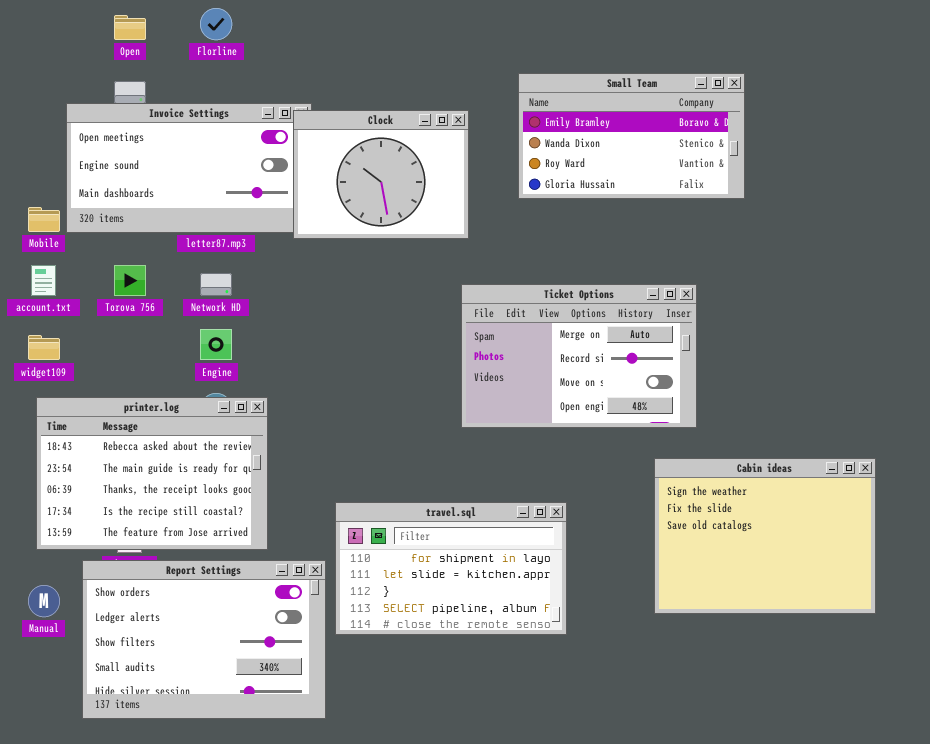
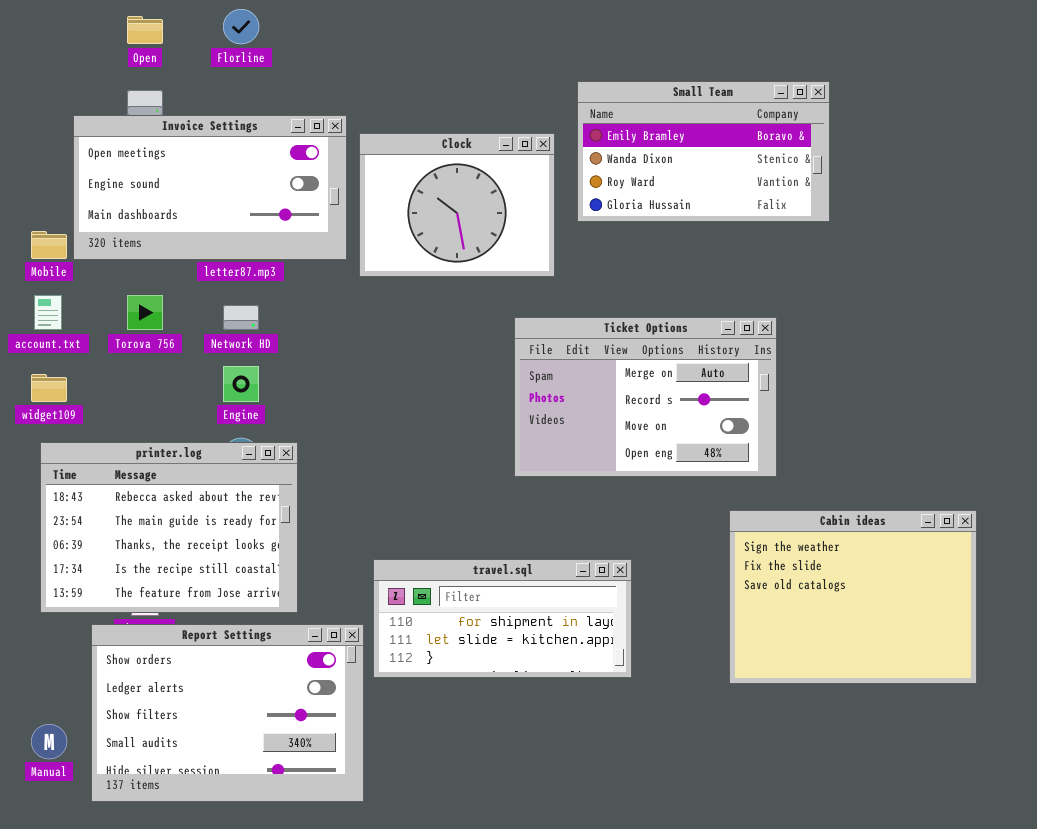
Clock: [293,110,469,239] -> [359,133,555,277], moved
travel.sql: [335,502,567,635] -> [373,559,632,678], resized
Manual: [28,585,60,617] -> [31,724,67,759], moved

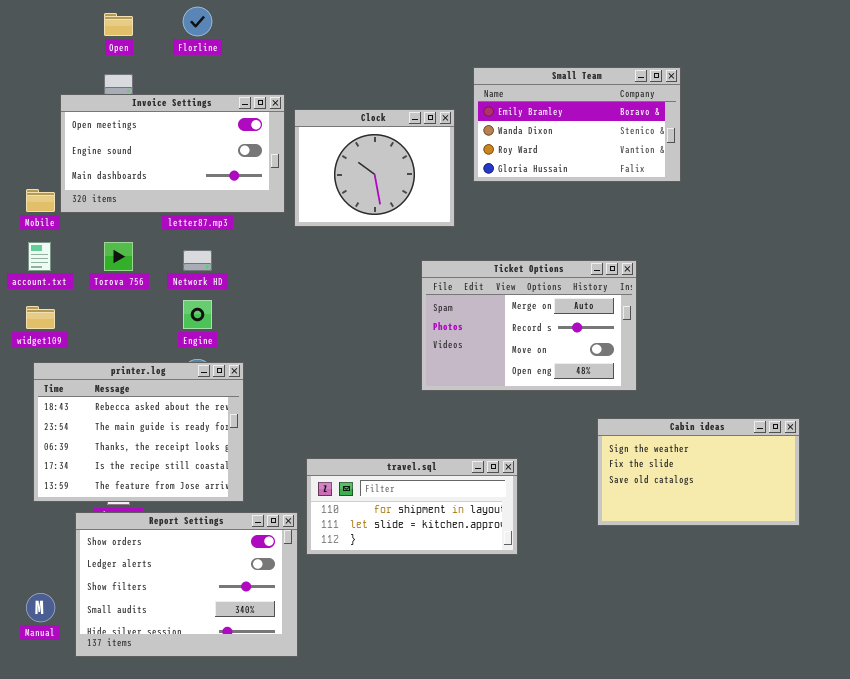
Cabin ideas: [729,510,977,684] -> [597,418,800,526], resized

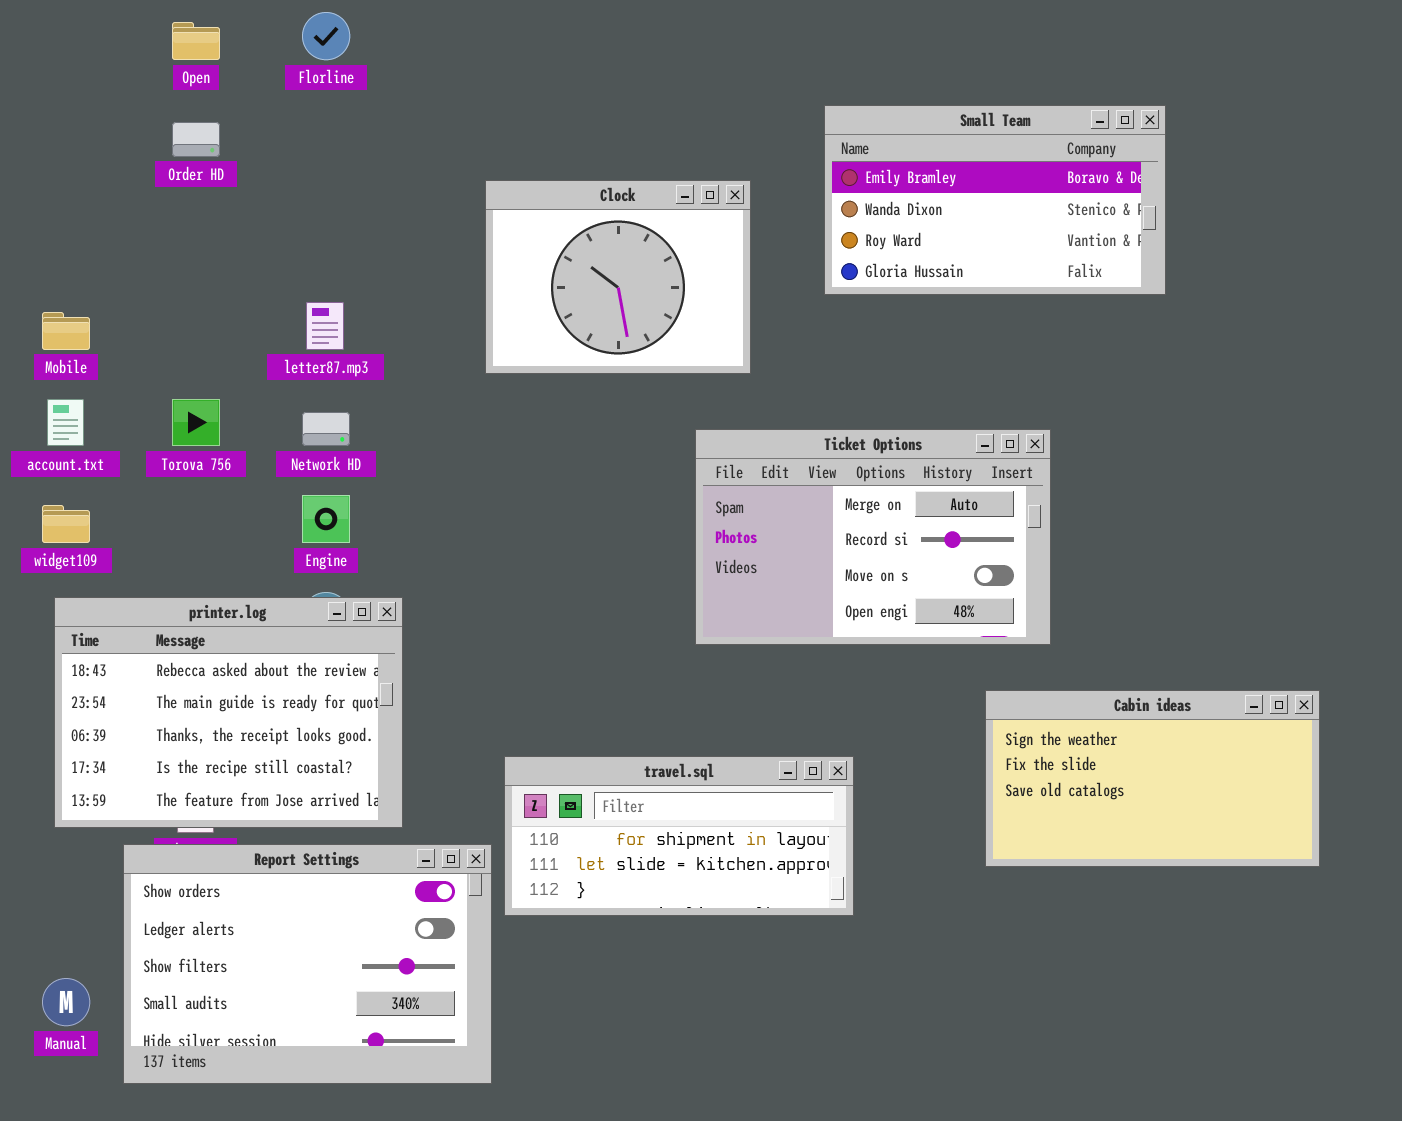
Small Team: [473,67,681,182] -> [824,105,1166,295], moved
Invoice Settings: [60,94,285,213] -> none, closed

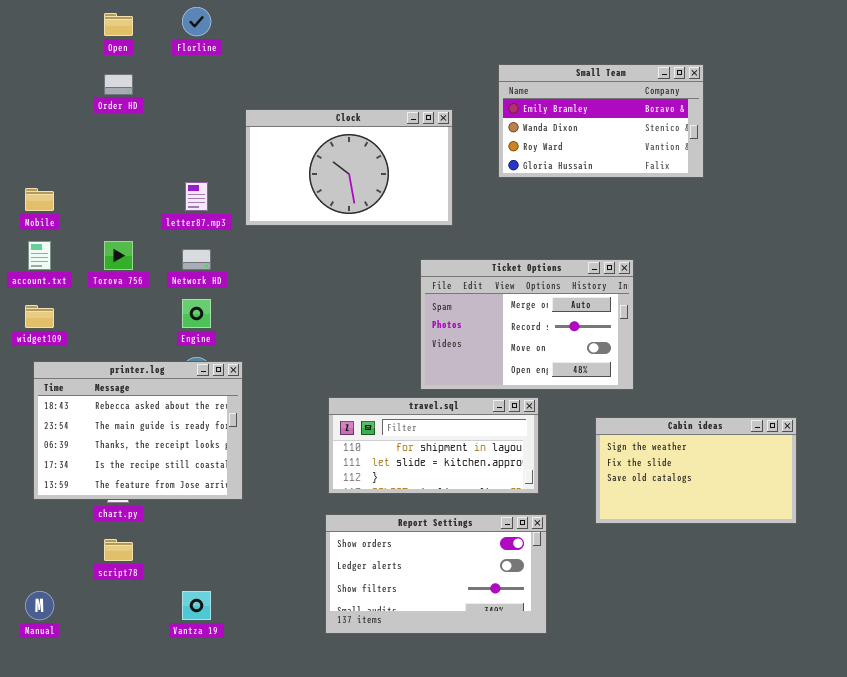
Clock: [485,180,751,374] -> [245,109,453,226], resized
travel.sql: [504,756,854,916] -> [328,397,539,494], moved
Report Settings: [123,844,492,1084] -> [325,514,547,634], moved, resized

